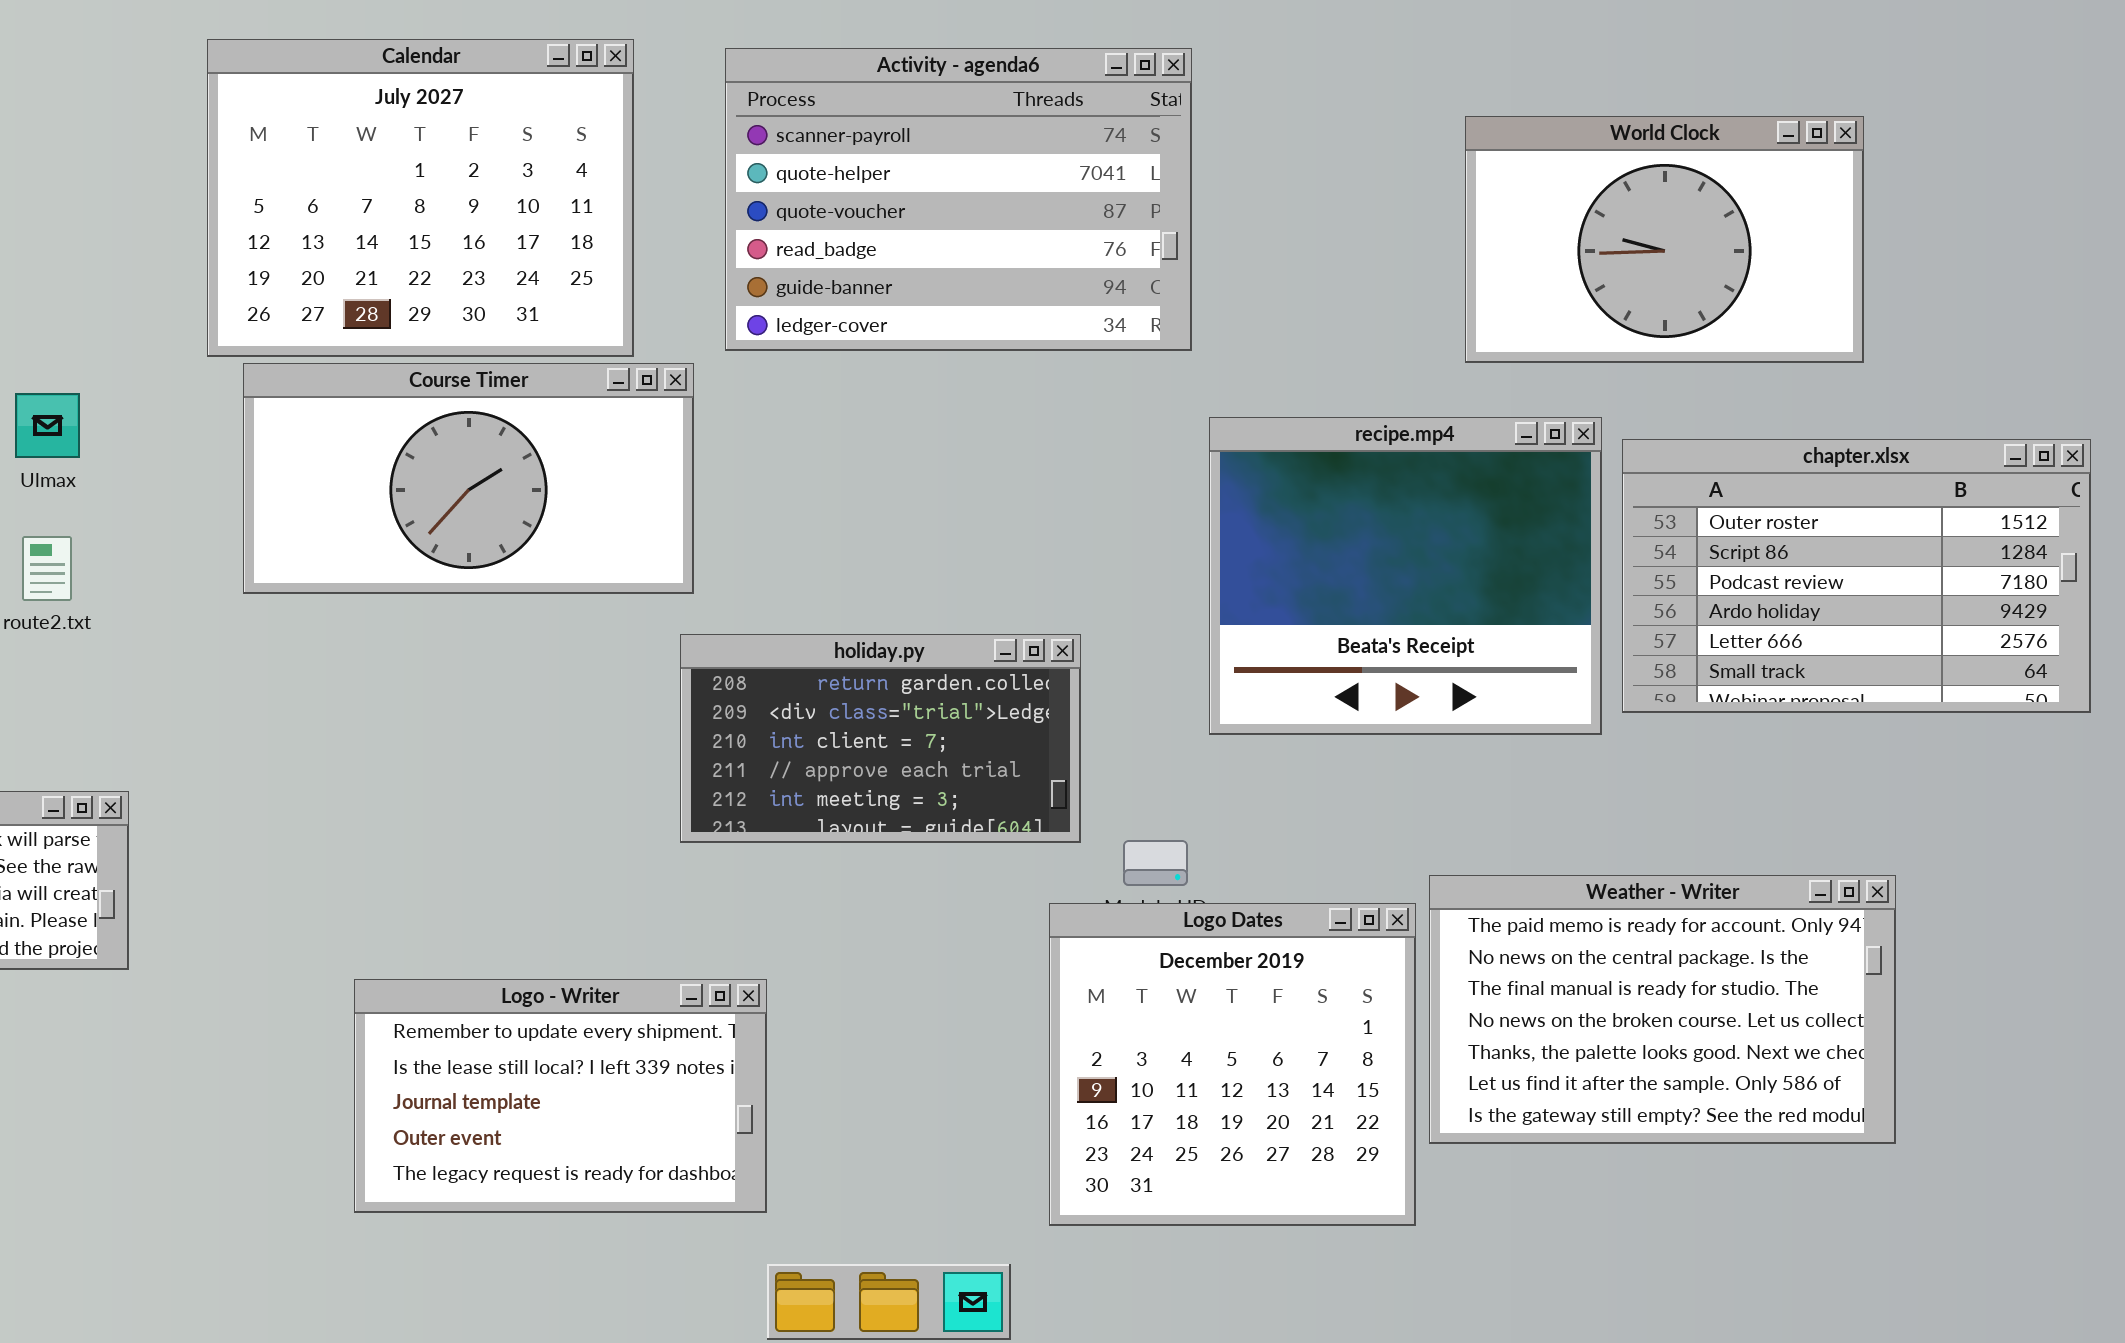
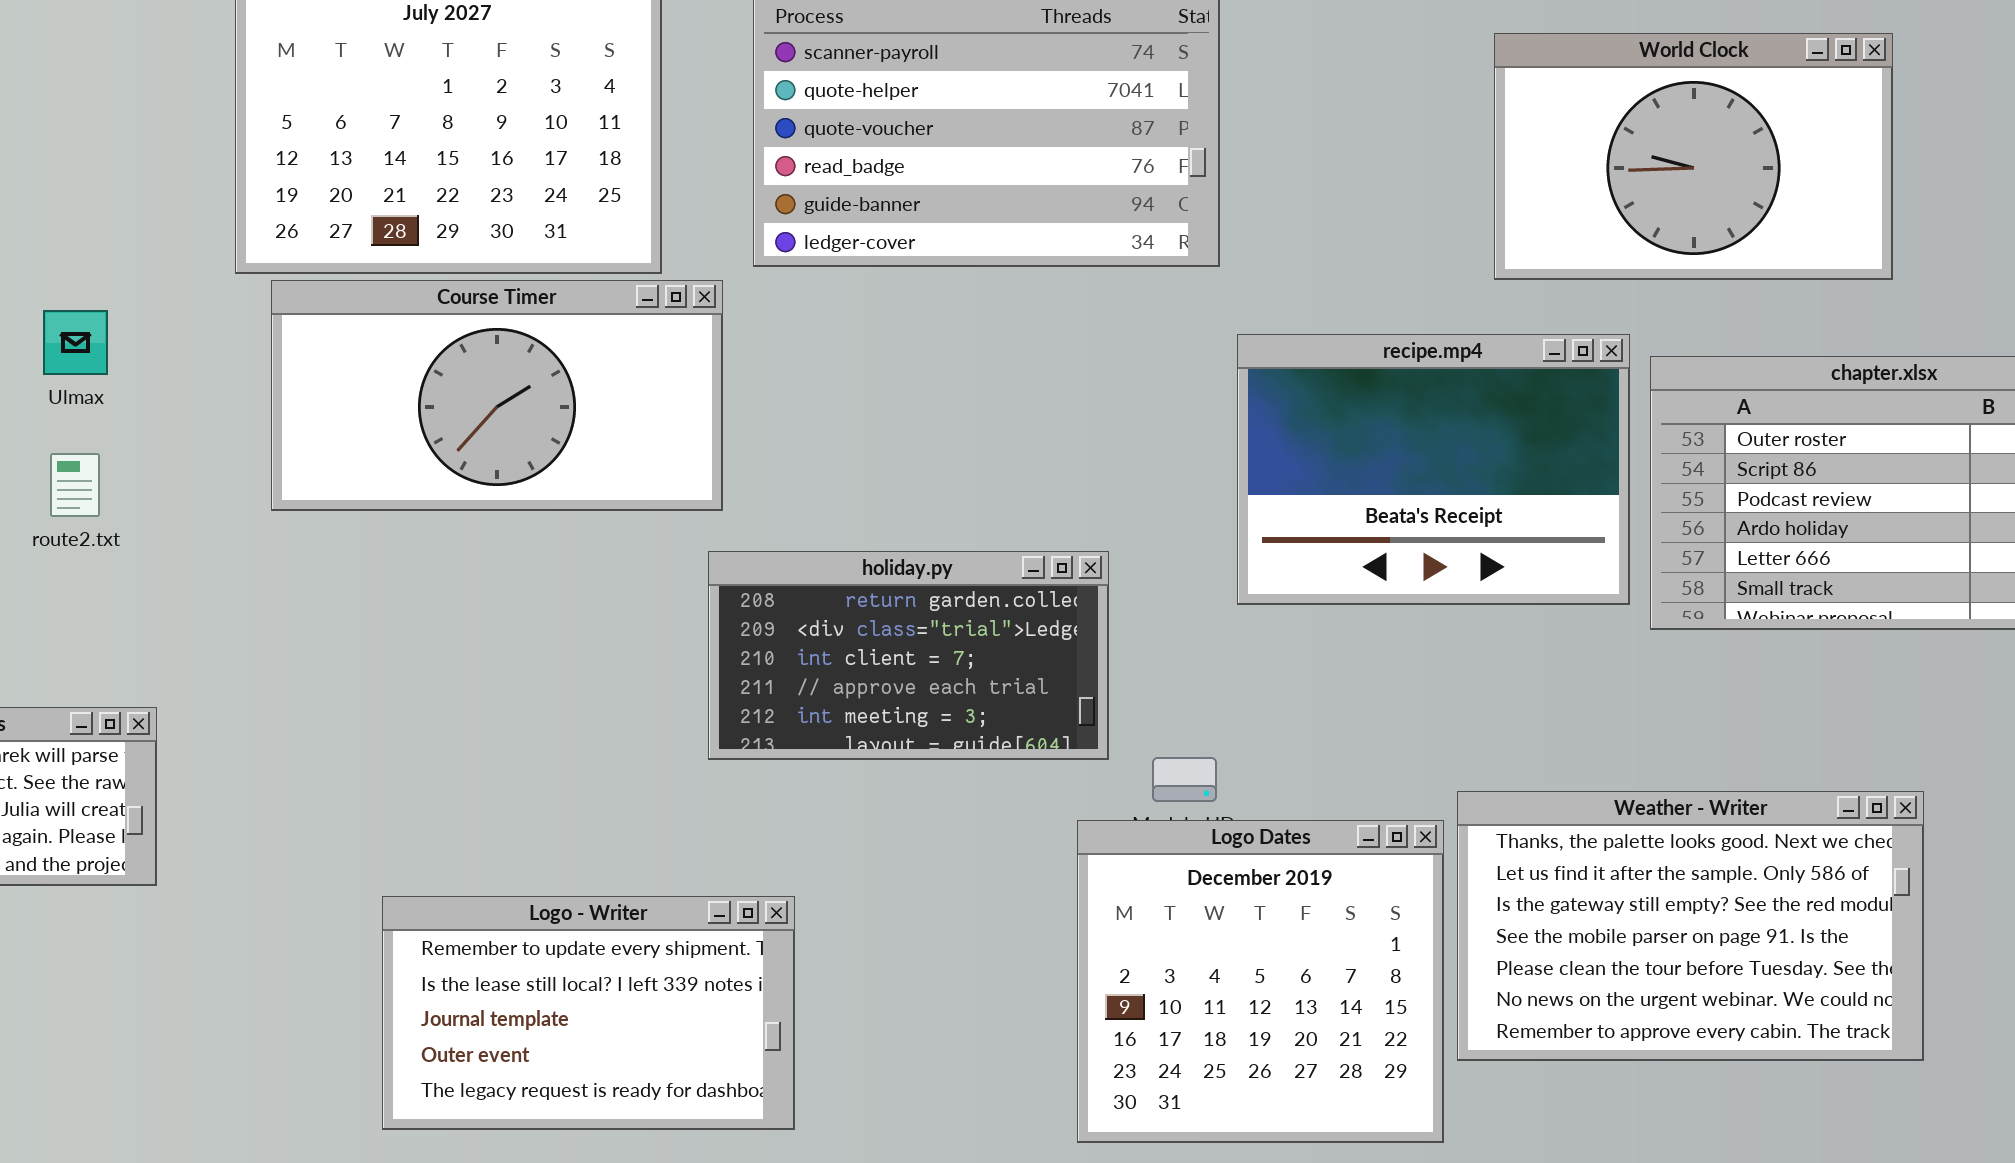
recipe.mp4: [1209,417,1602,735] -> [1237,334,1630,605], resized
Weather - Writer: [1429,875,1896,1144] -> [1457,791,1924,1061], scrolled down 4 rows

